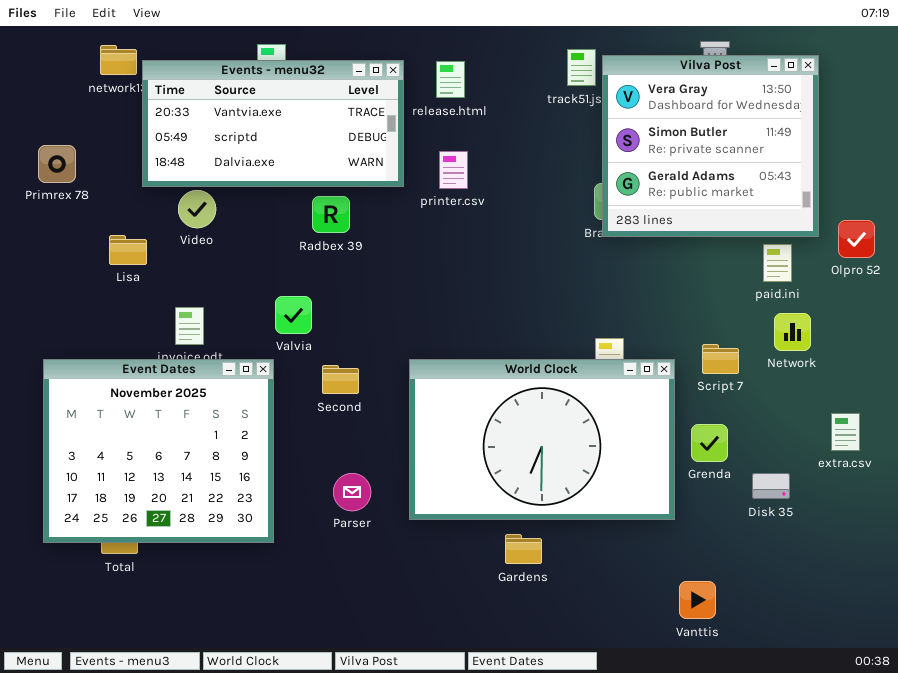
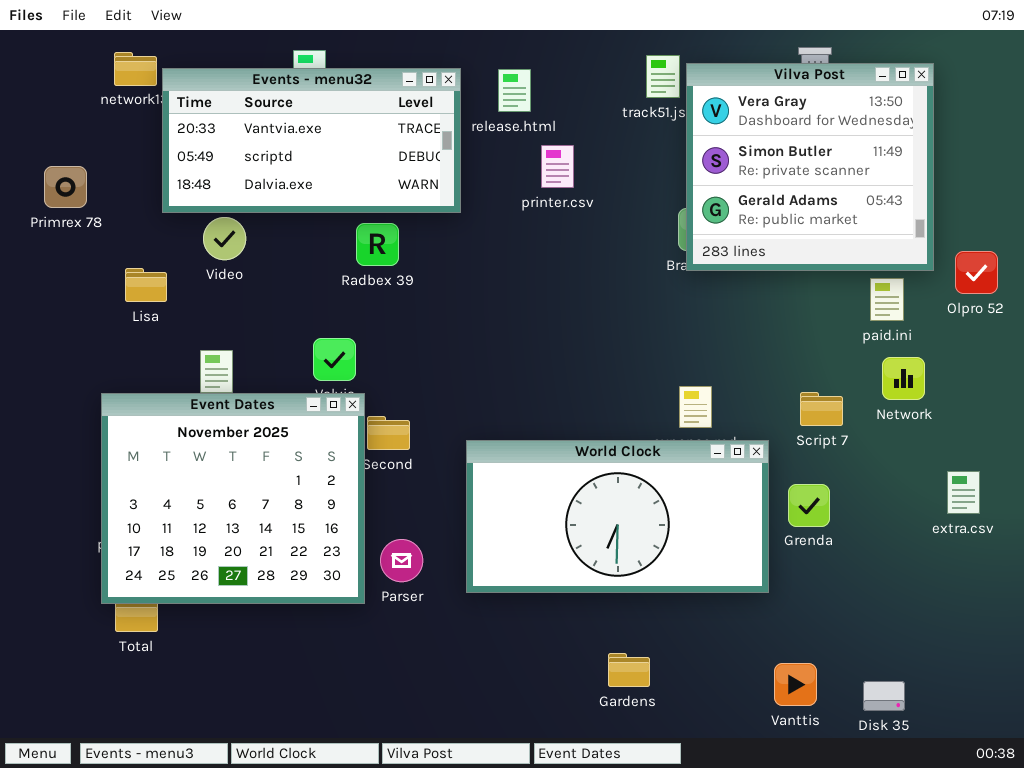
printer.csv: [439,151,468,189] -> [541,145,574,188], moved
Event Dates: [43,359,274,543] -> [101,393,365,604], moved
World Clock: [409,359,675,520] -> [466,440,769,593], resized
Disk 35: [752,473,790,499] -> [863,681,905,711], moved
Gardens: [505,534,542,564] -> [608,653,650,687], moved

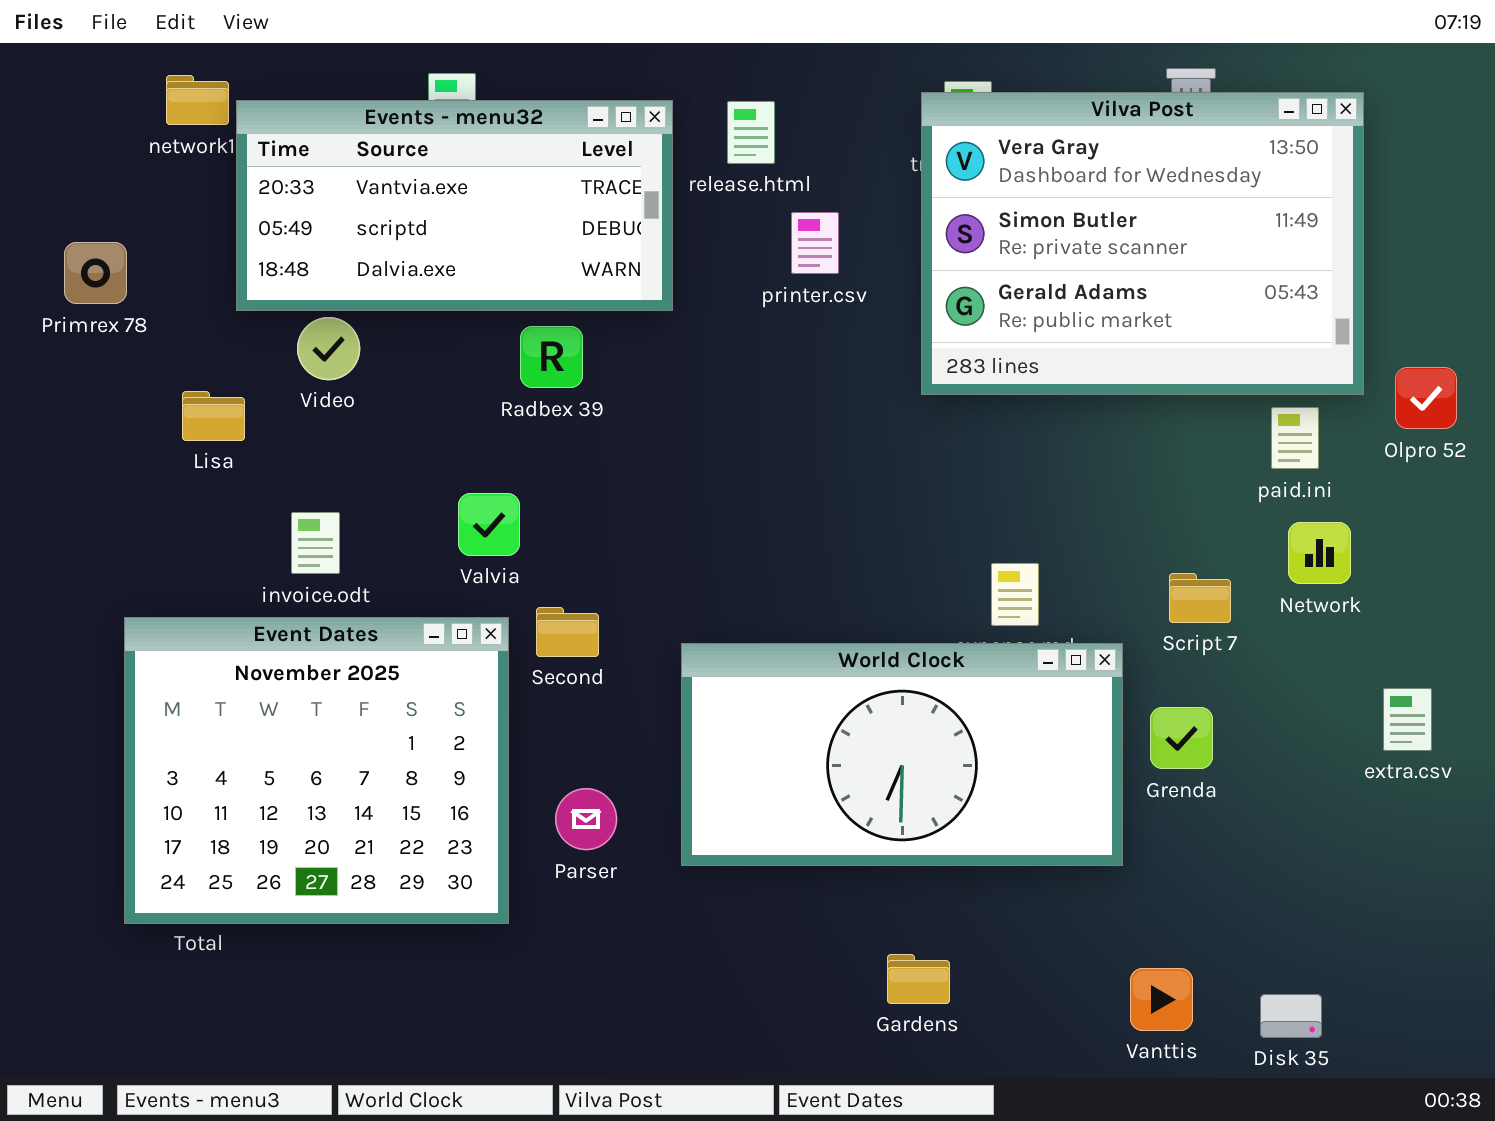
Vilva Post: [686,63,934,271] -> [921,92,1364,395], resized
Event Dates: [101,393,365,604] -> [124,617,509,924], moved

